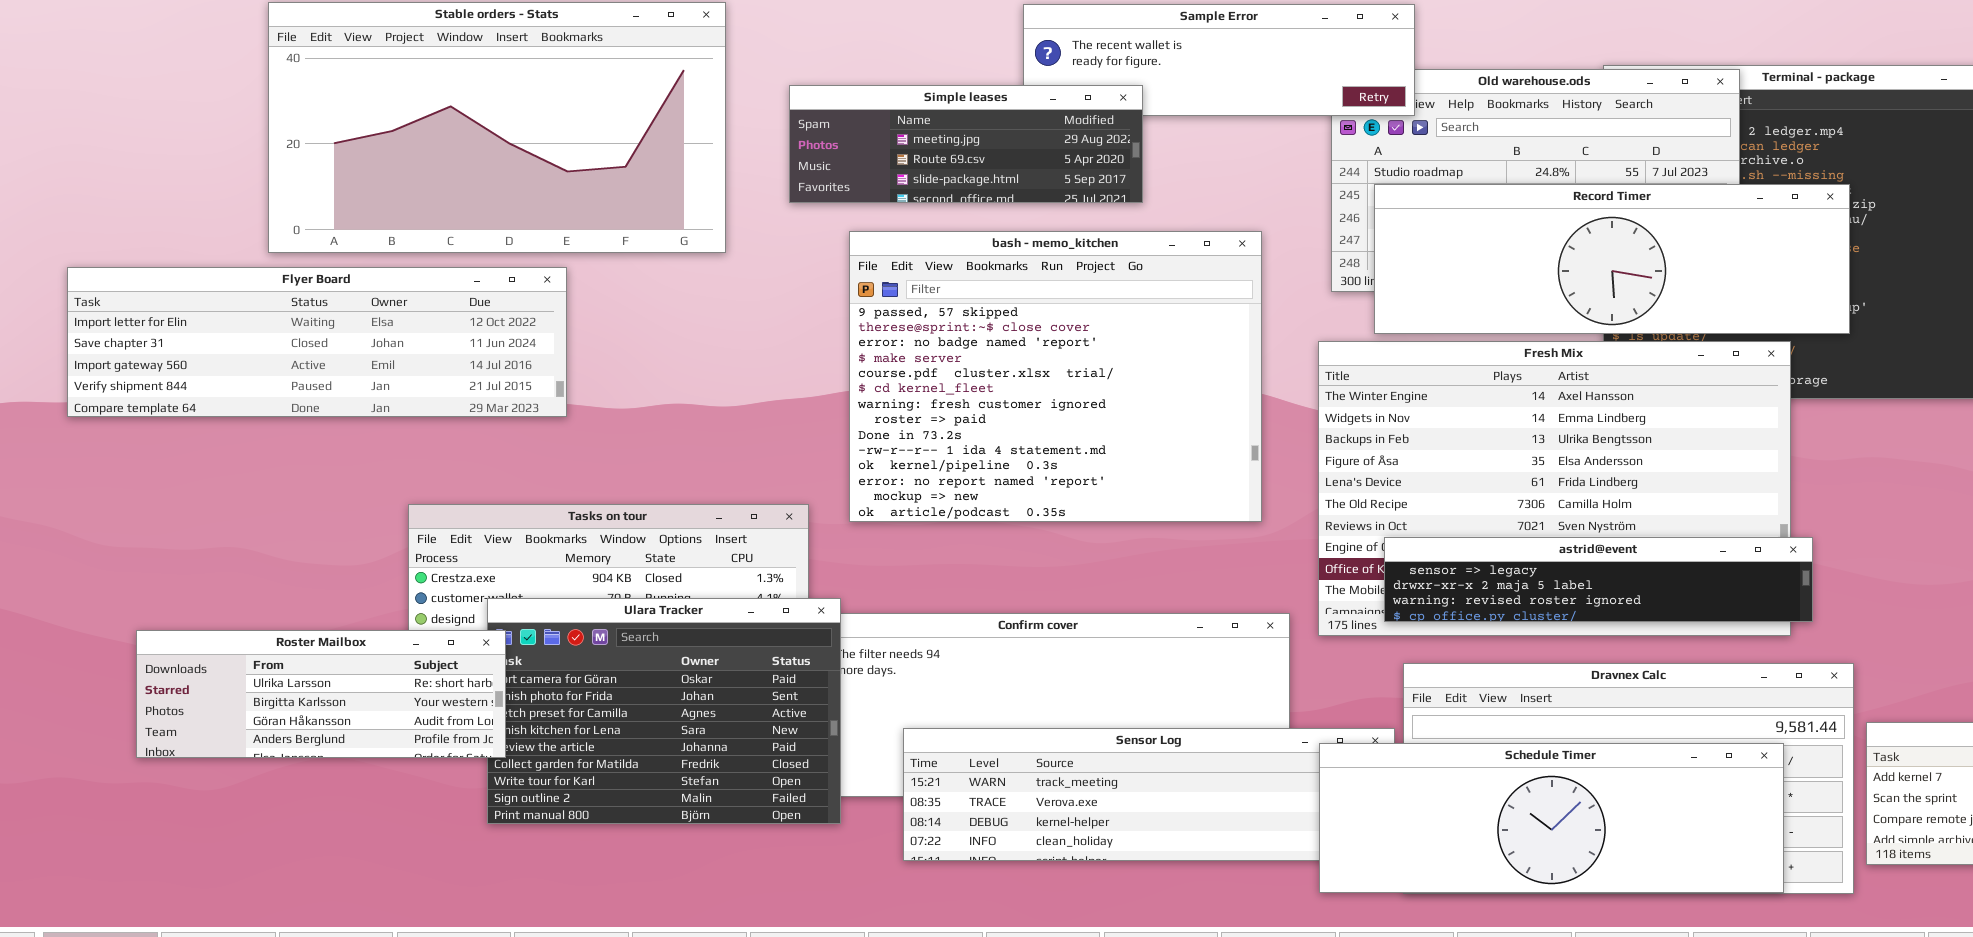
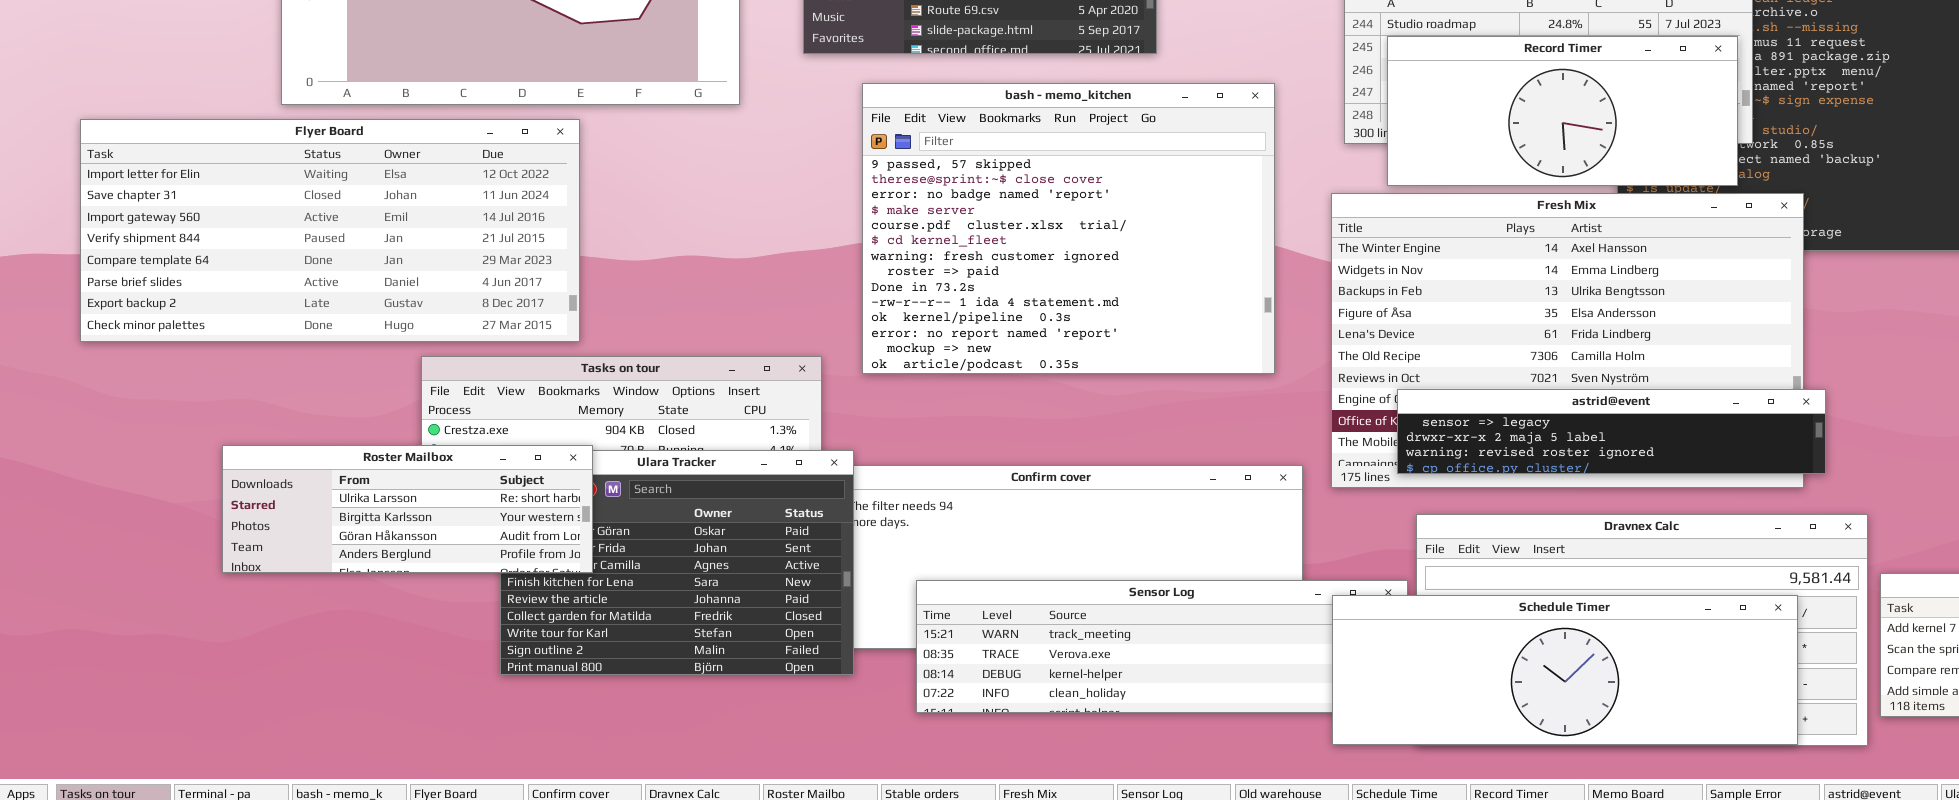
Record Timer: [1374,184,1850,334] -> [1387,36,1738,186], resized
Flyer Board: [67,267,567,417] -> [80,119,580,342], resized
Roster Mailbox: [136,630,506,758] -> [222,445,593,573], moved

